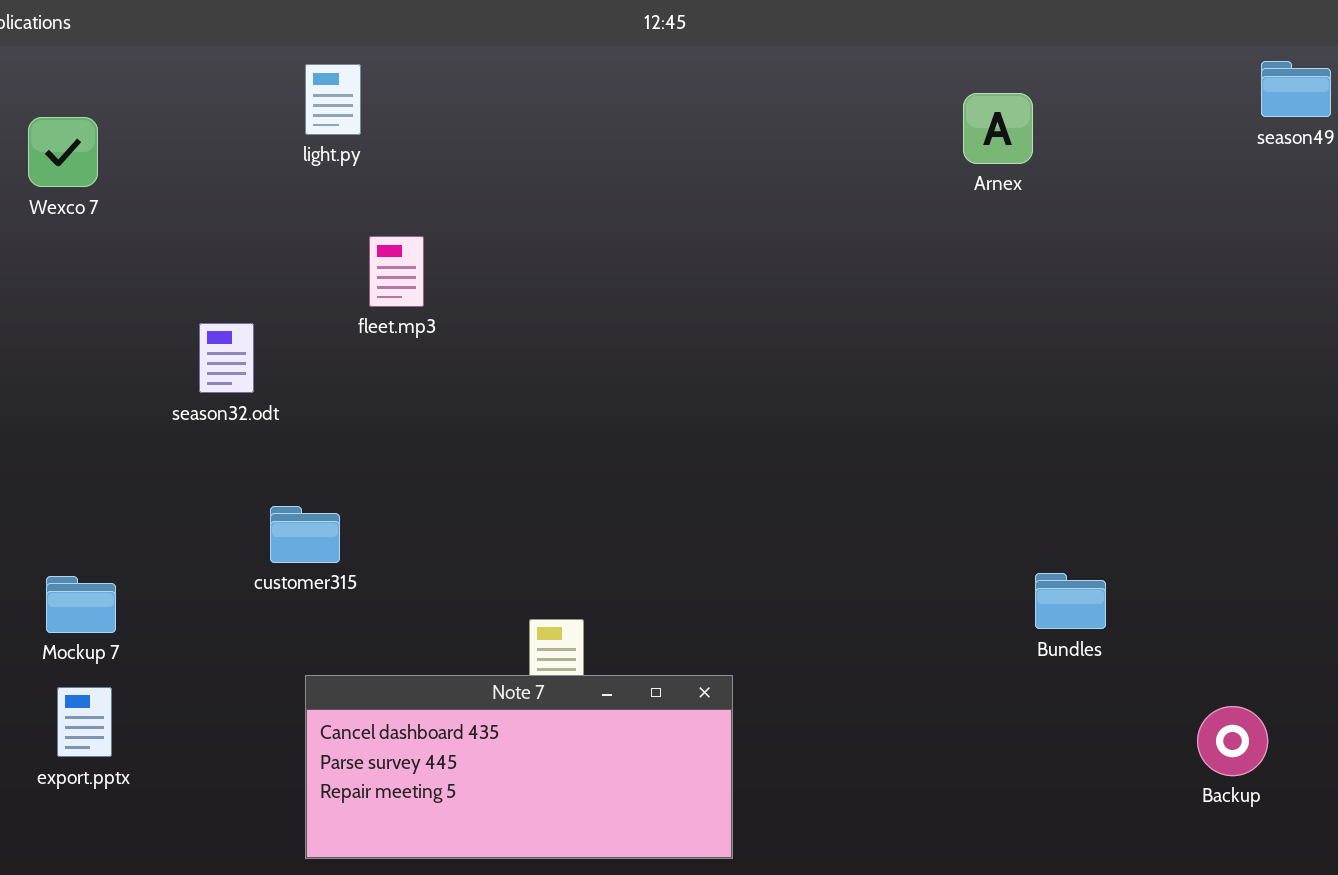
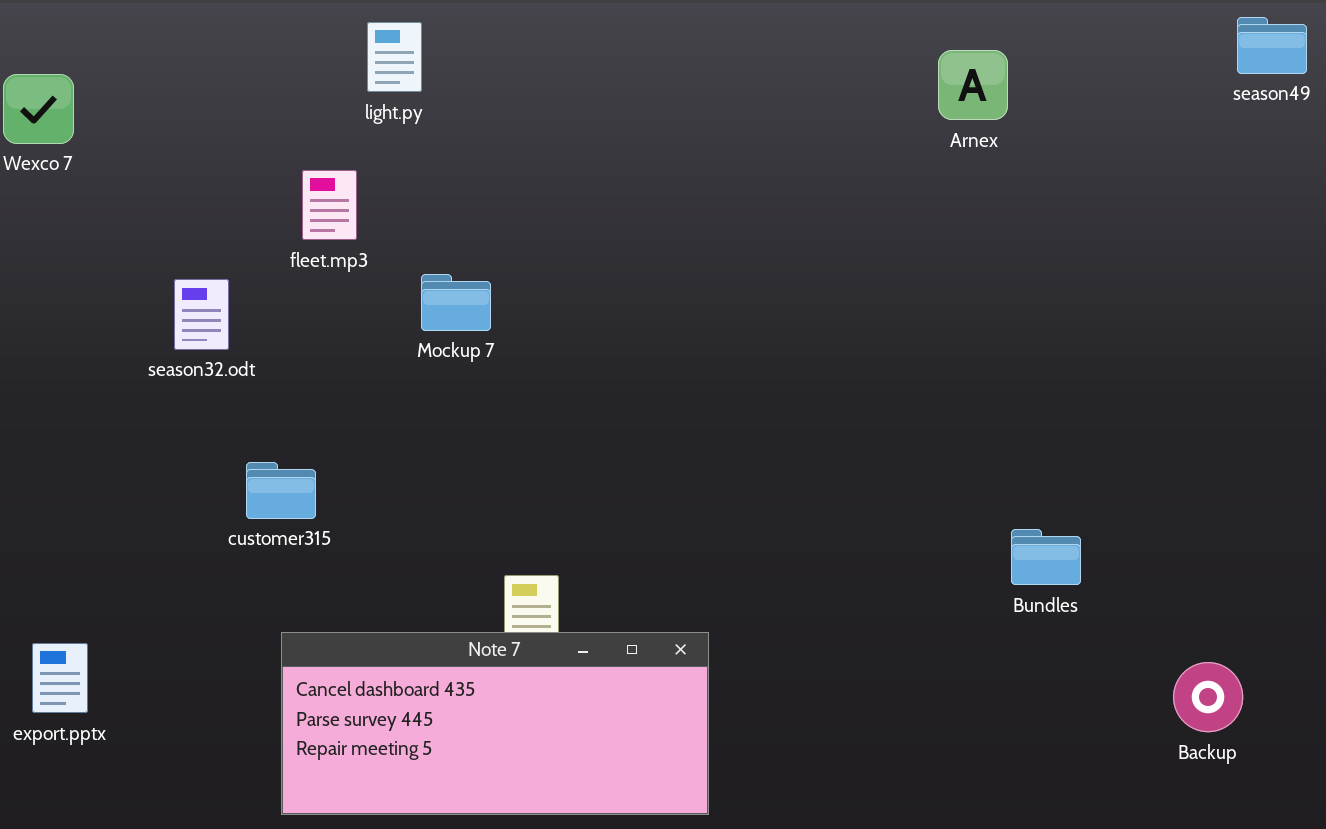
light.py: [305,64,361,135] -> [367,22,422,92], moved
fleet.mp3: [369,236,424,307] -> [302,170,357,240], moved
Mockup 7: [46,576,116,633] -> [421,274,491,331], moved

